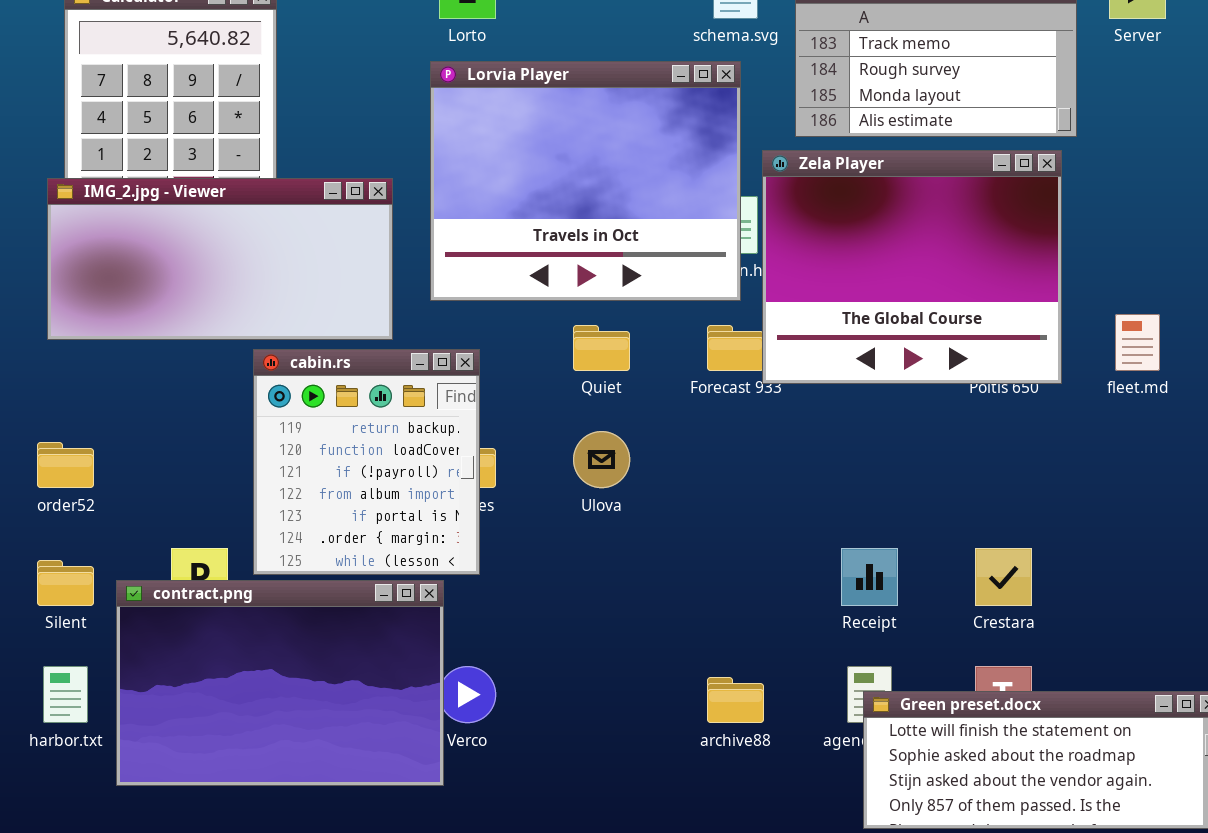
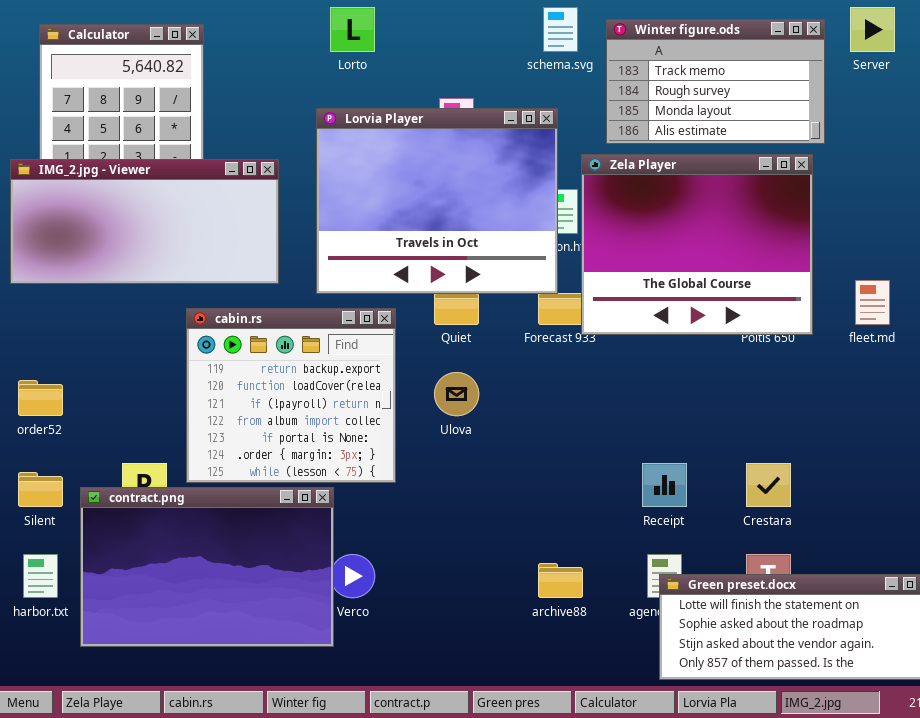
Lorvia Player: [430,61,741,301] -> [316,108,558,294], moved
IMG_2.jpg - Viewer: [47,178,393,340] -> [10,159,279,284], moved
cabin.rs: [253,349,480,575] -> [186,308,396,483], resized

